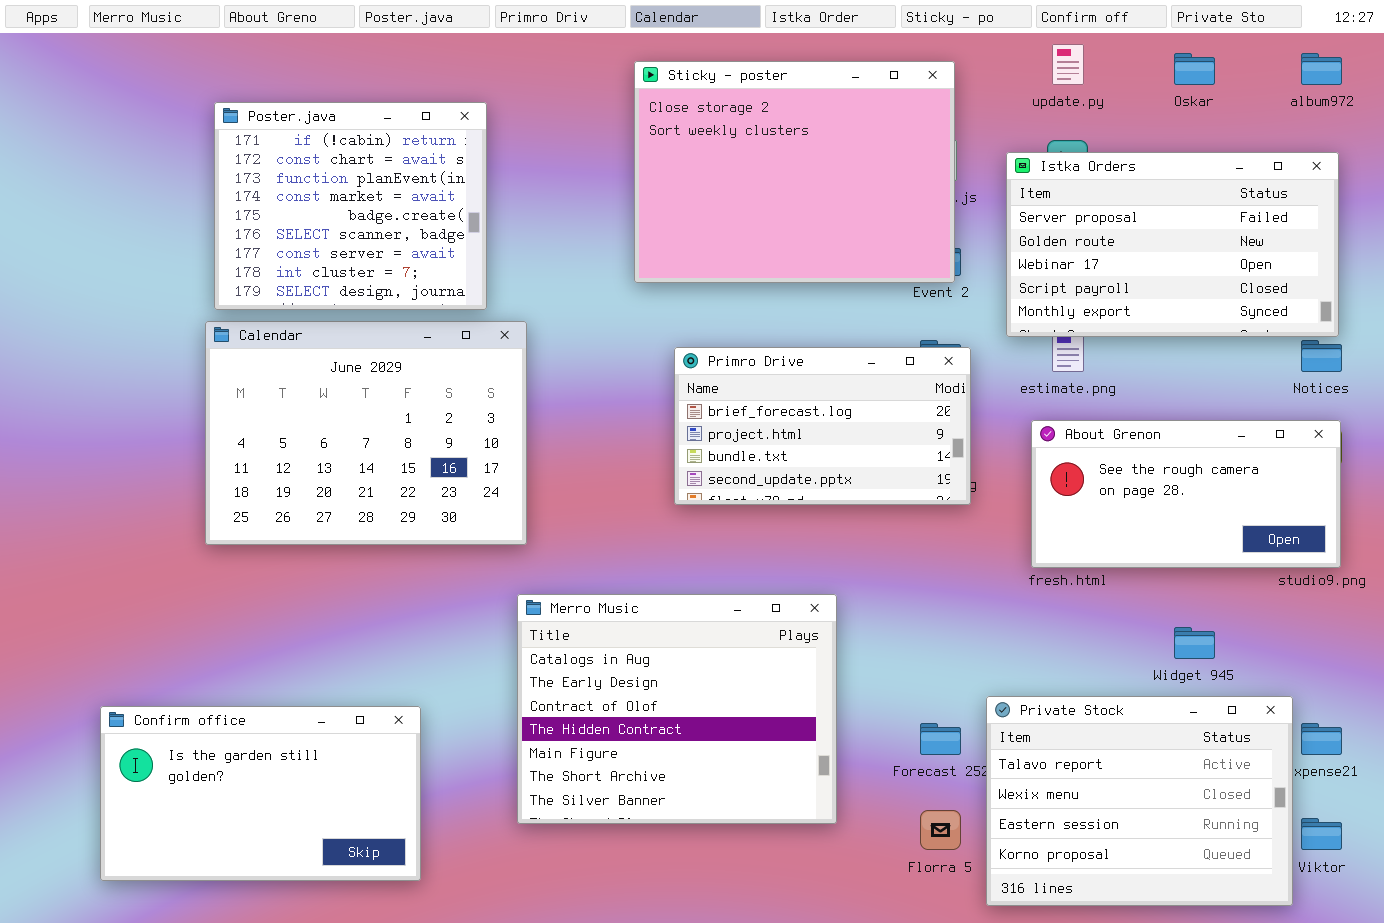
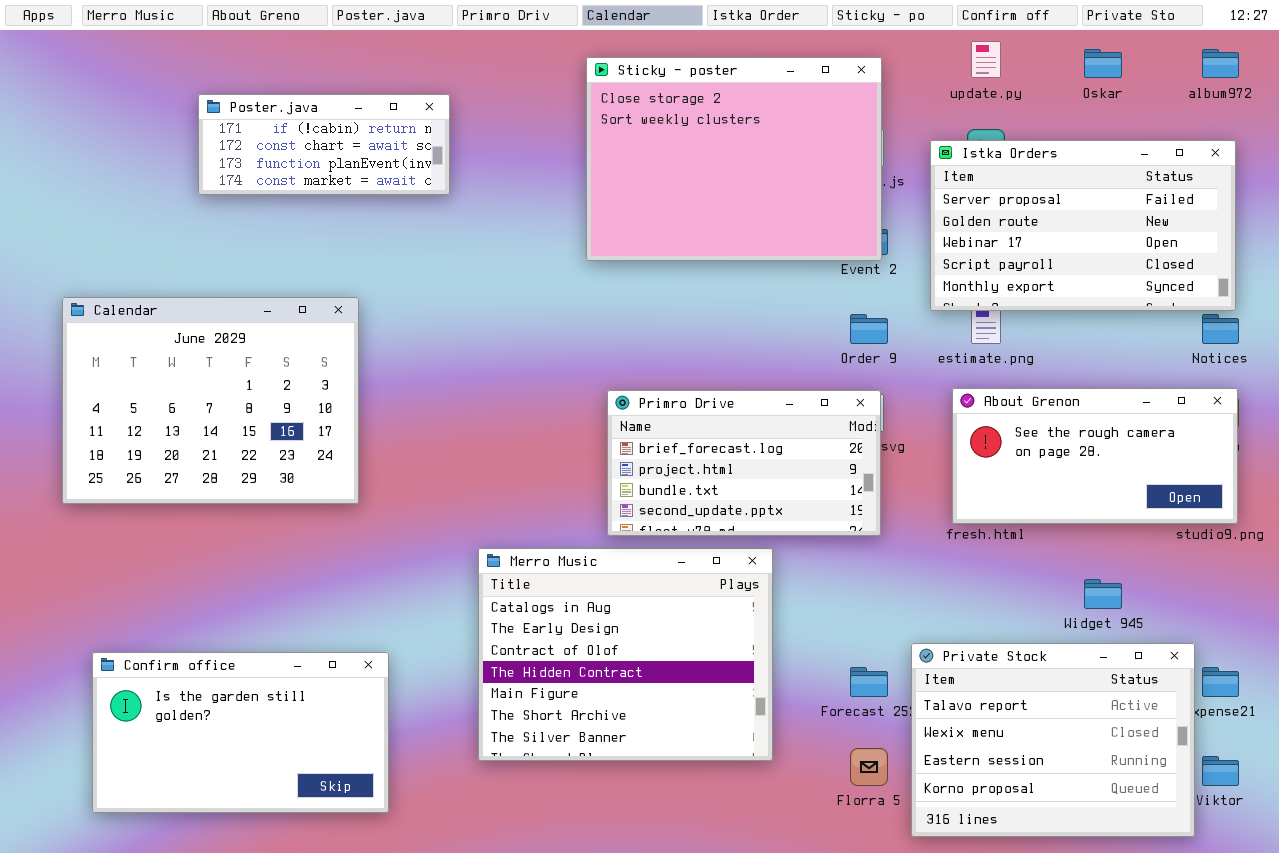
Poster.java: [214,102,487,310] -> [198,94,450,195], resized
Calendar: [205,321,527,545] -> [62,297,359,504], moved
Primro Drive: [674,347,971,505] -> [607,390,881,536], moved

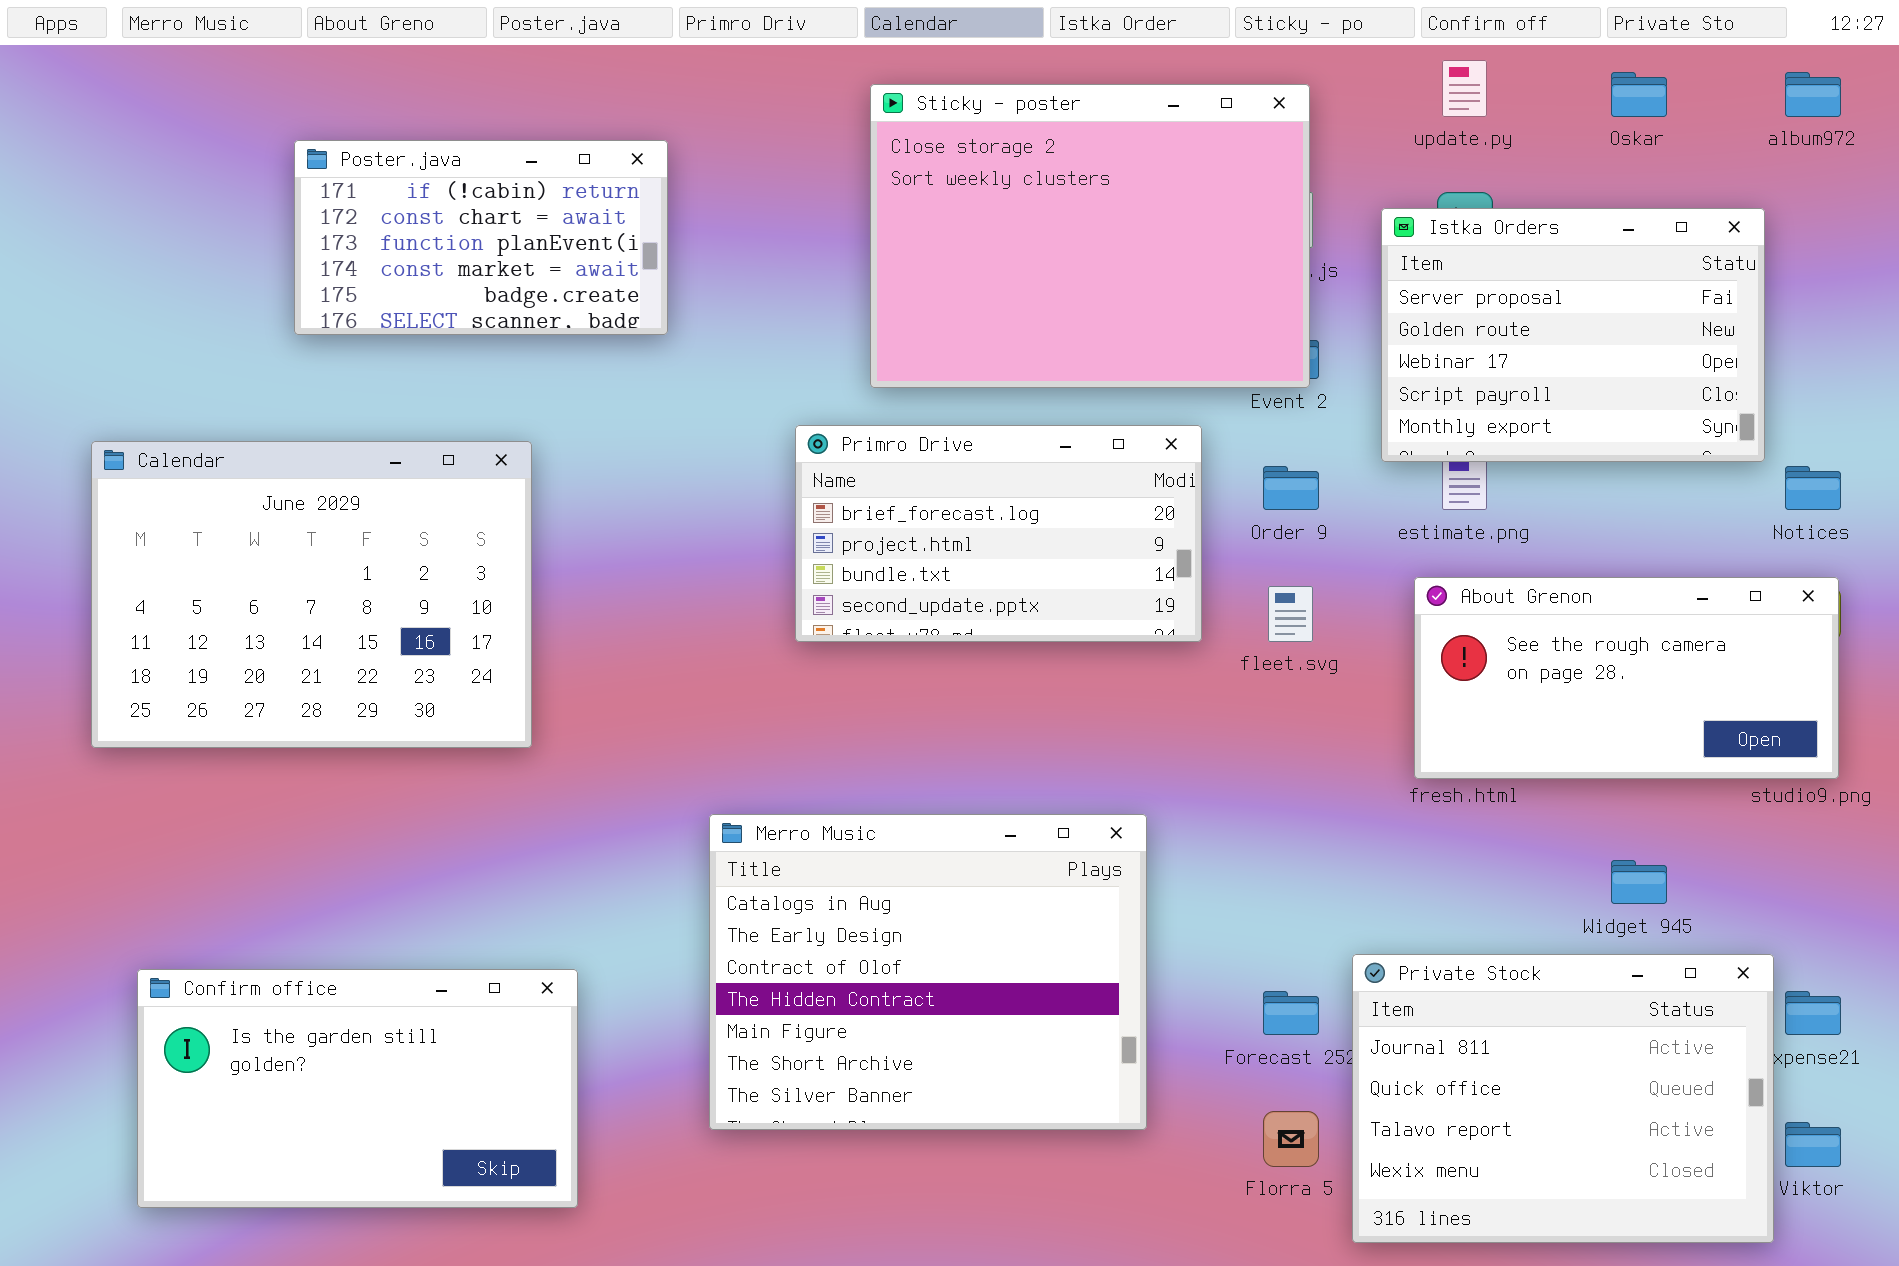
Poster.java: [198,94,450,195] -> [294,140,668,335], resized
Istka Orders: [930,140,1236,311] -> [1381,208,1765,462], resized
Primro Drive: [607,390,881,536] -> [795,425,1202,642], moved
Private Stock: [911,643,1195,837] -> [1352,954,1774,1243], scrolled up 2 rows

